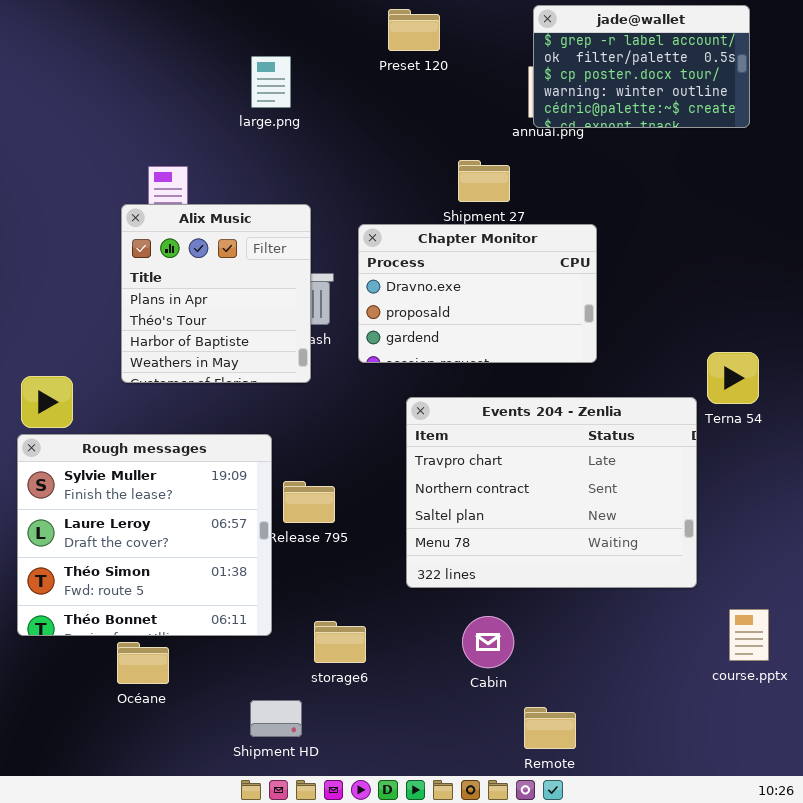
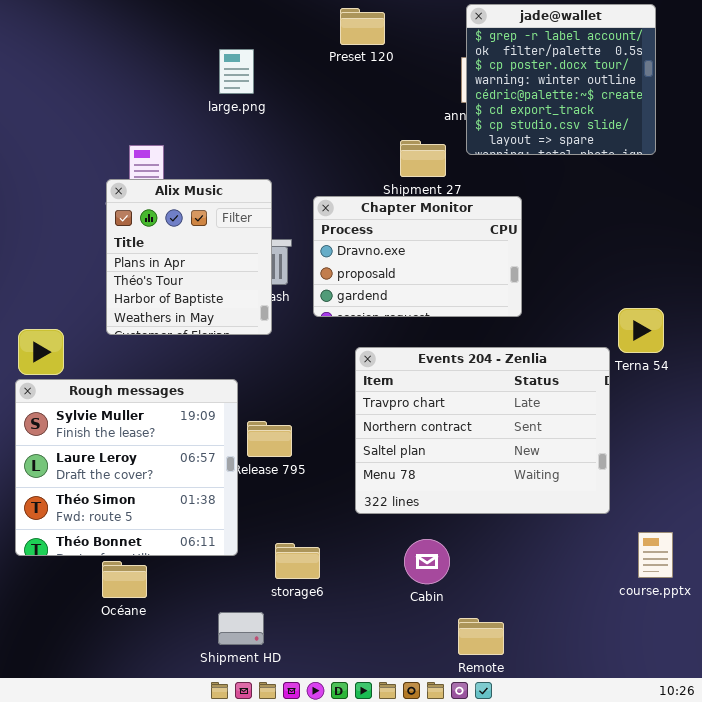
jade@wallet: [533,5,750,128] -> [466,4,656,155], resized

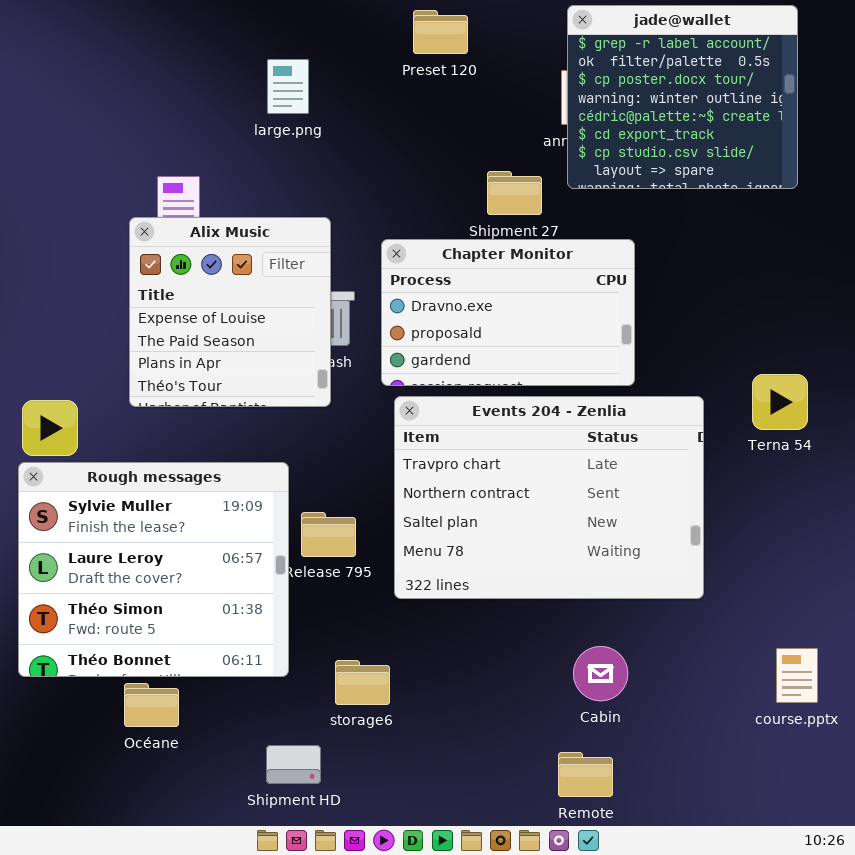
Alix Music: [106,179,272,335] -> [129,217,331,407], scrolled up 2 rows
Events 204 - Zenlia: [355,347,610,514] -> [394,396,704,599], moved
Cabin: [404,539,450,584] -> [573,646,628,701], moved

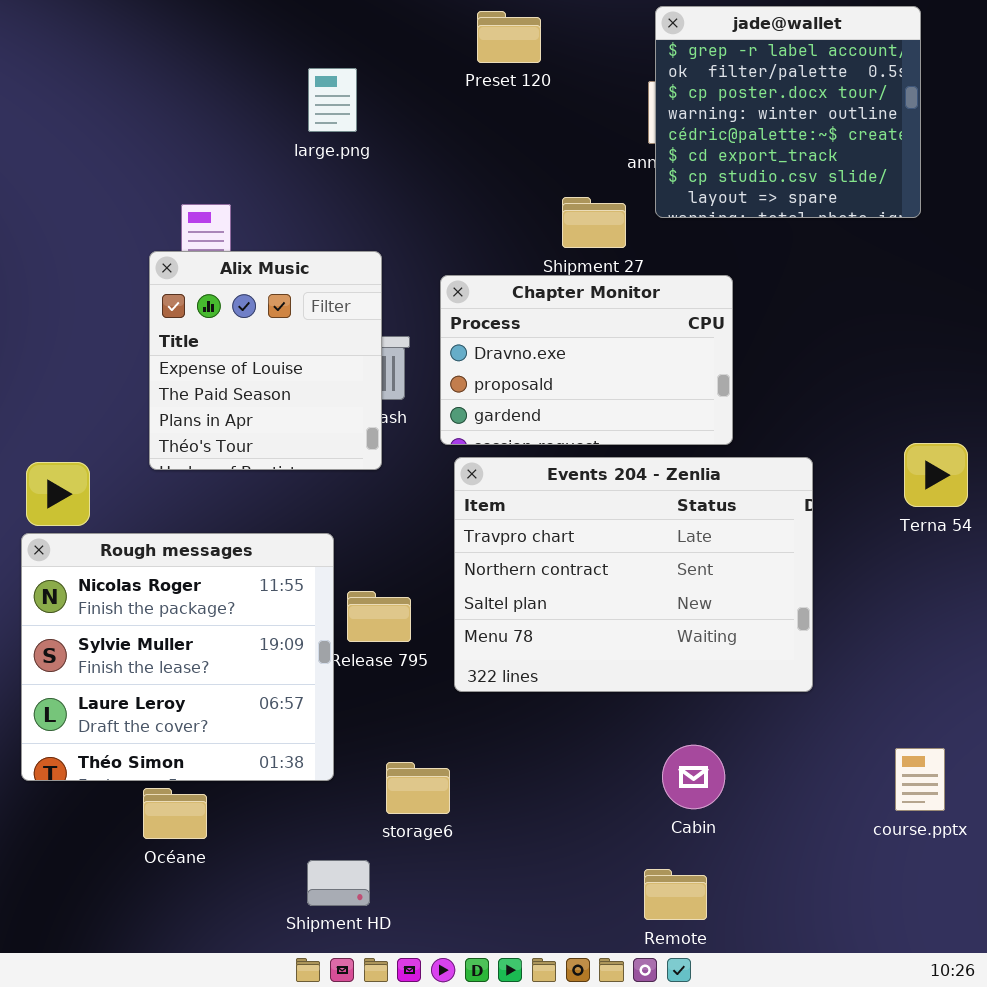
Terna 54: [752,374,808,430] -> [904,443,968,507], moved
Rough messages: [18,462,289,677] -> [21,533,334,781], scrolled up 1 row

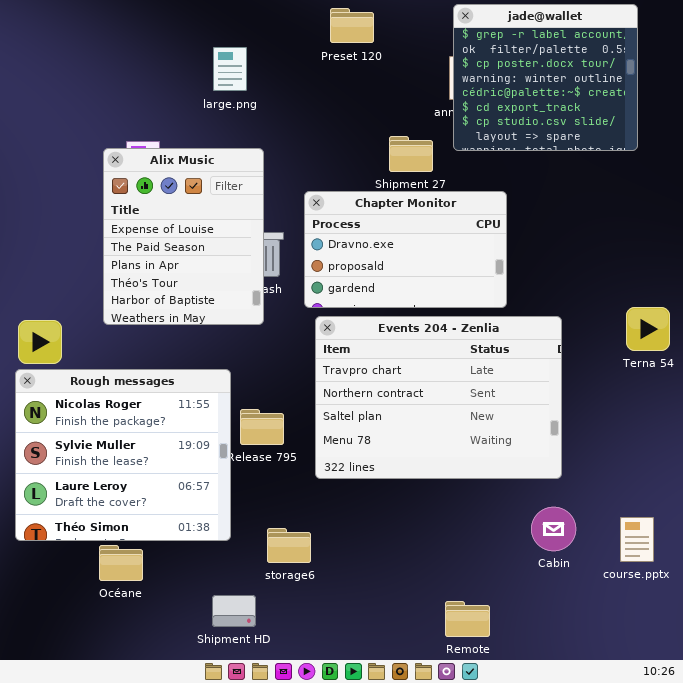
Alix Music: [149,251,382,470] -> [103,148,264,325], resized
Cabin: [662,745,725,809] -> [531,507,576,551], moved

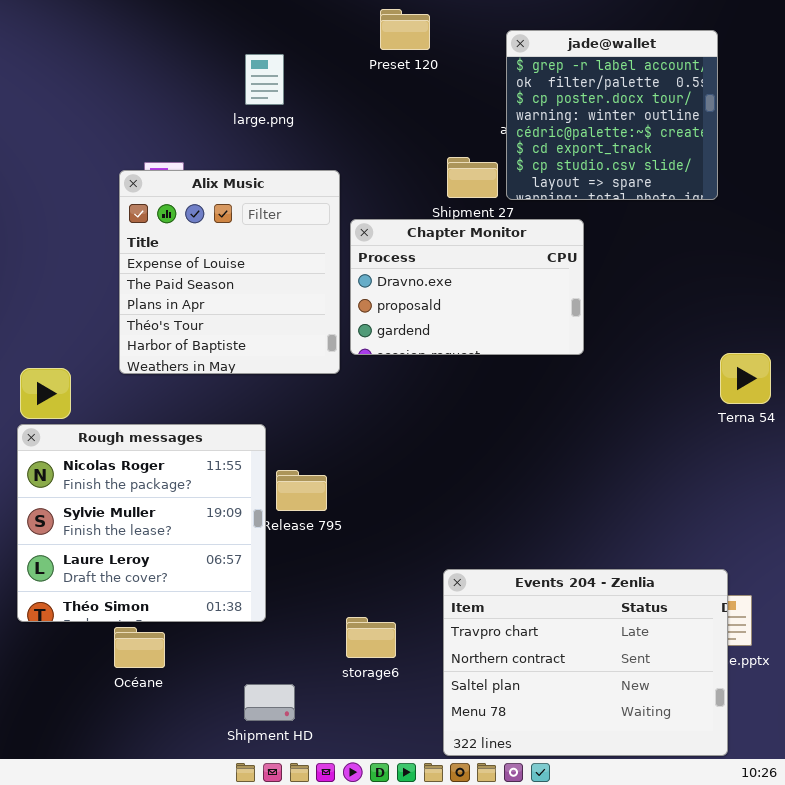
jade@wallet: [453,4,638,151] -> [506,30,718,200], moved
Alix Music: [103,148,264,325] -> [119,170,340,374], resized
Events 204 - Zenlia: [315,316,562,479] -> [443,569,728,756], moved
storage6: [267,528,311,563] -> [346,617,396,658], moved

